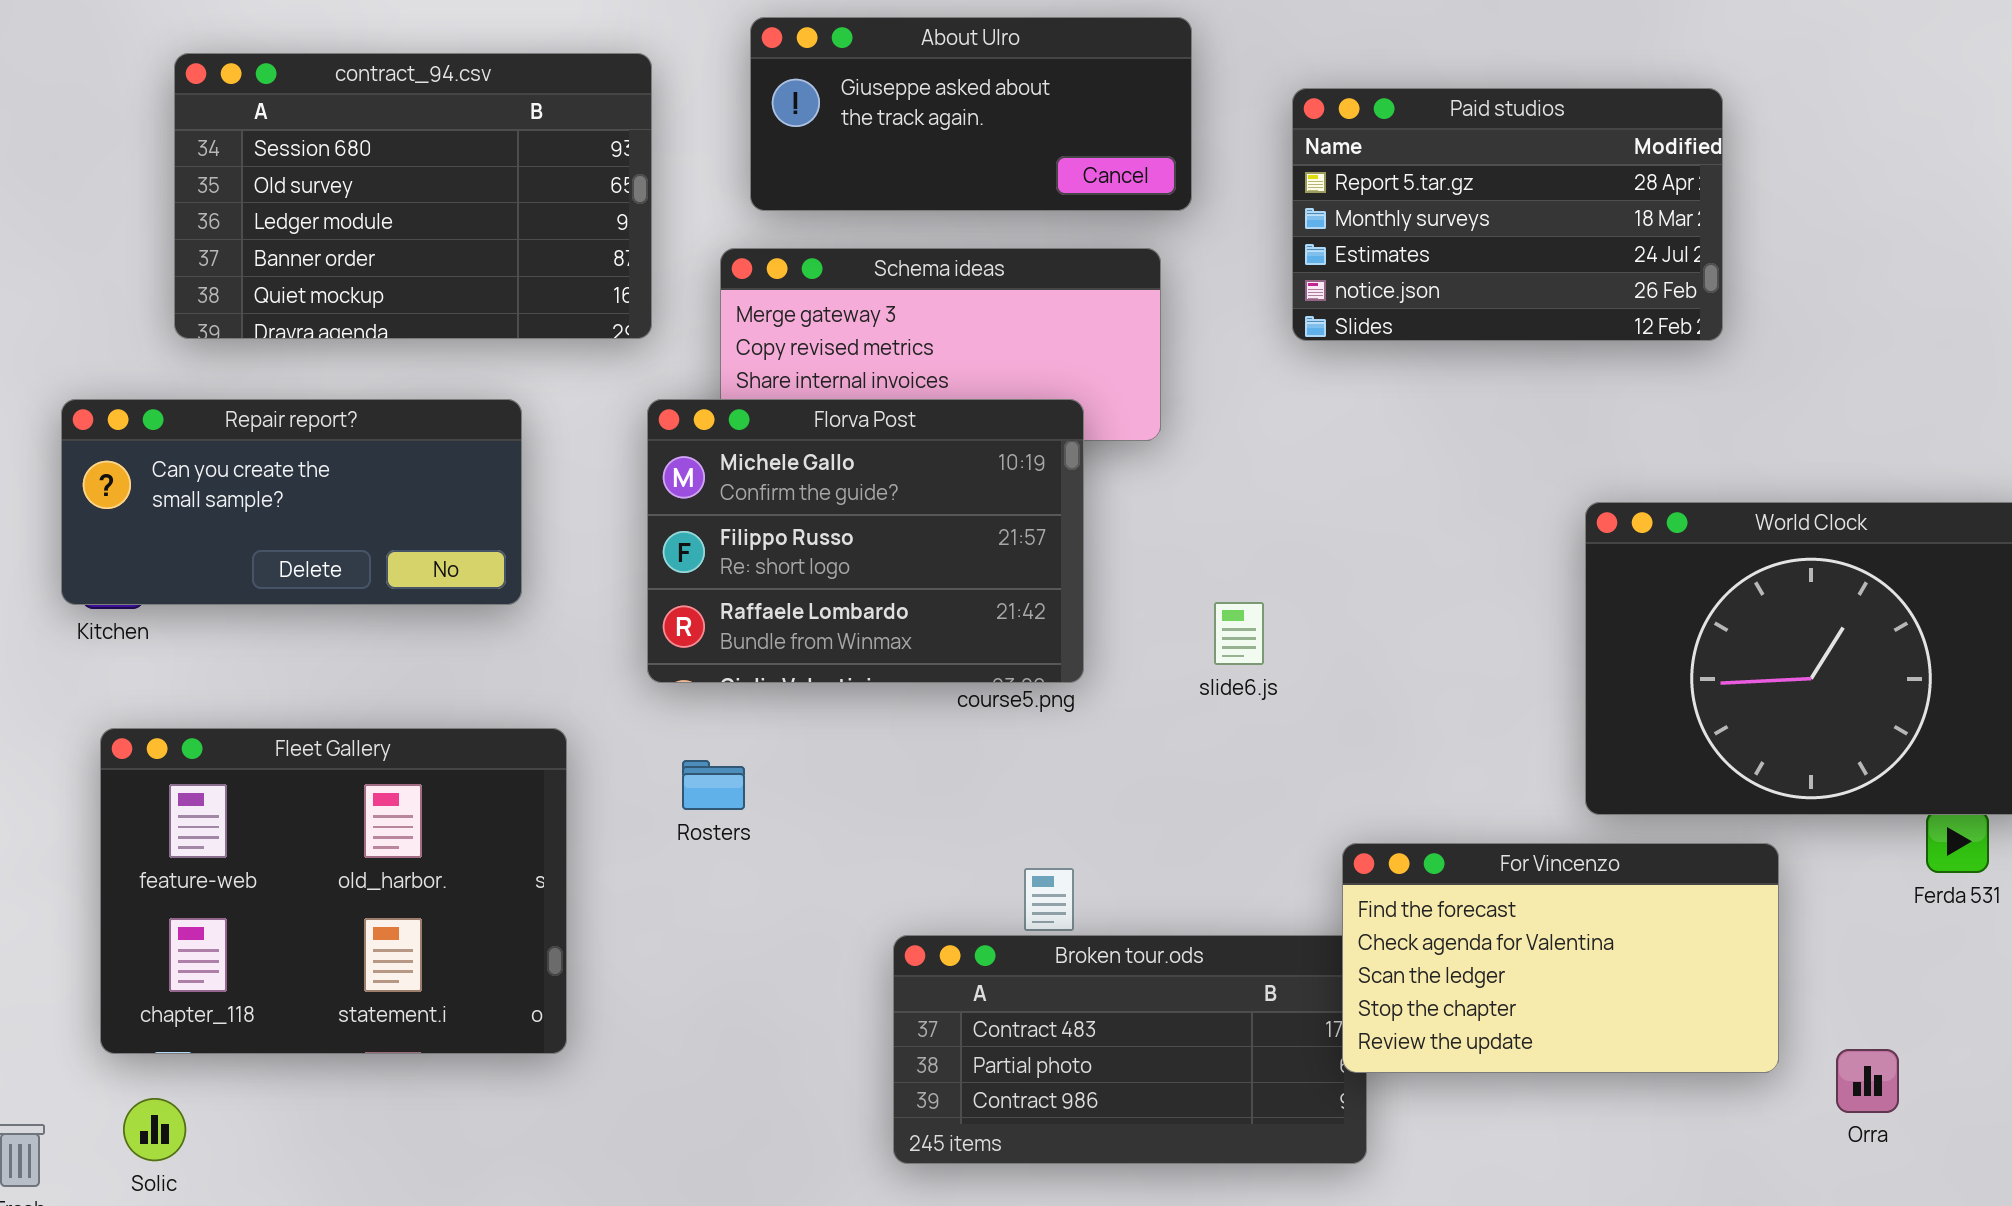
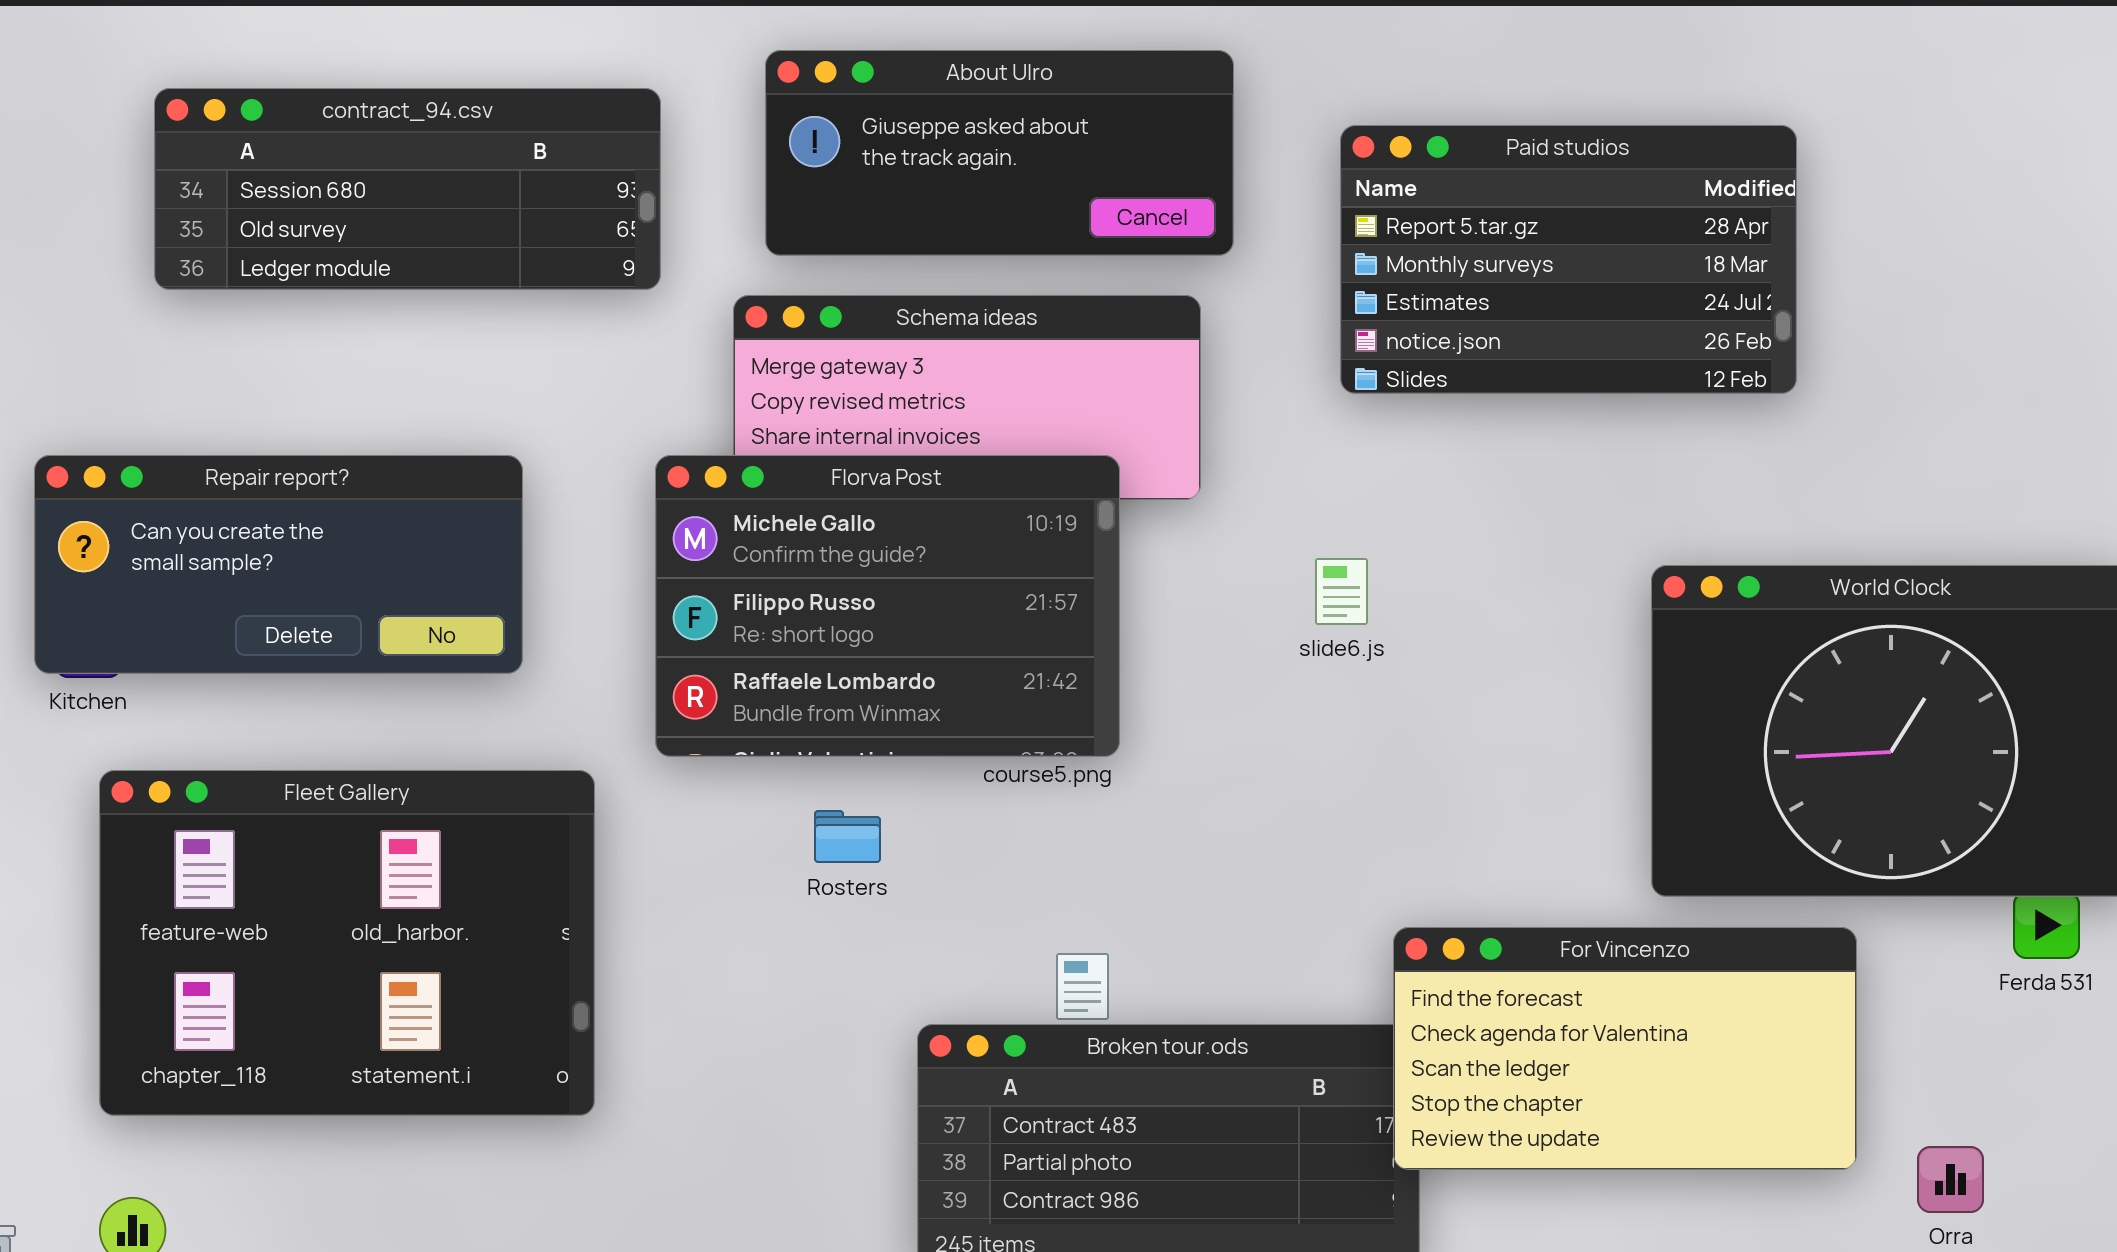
contract_94.csv: [174,53,652,339] -> [154,88,661,290], resized
slide6.js: [1214,602,1264,665] -> [1315,558,1368,625], moved
Fleet Gallery: [100,728,567,1054] -> [99,770,595,1116], moved
Rosters: [682,760,745,810] -> [814,810,881,863], moved

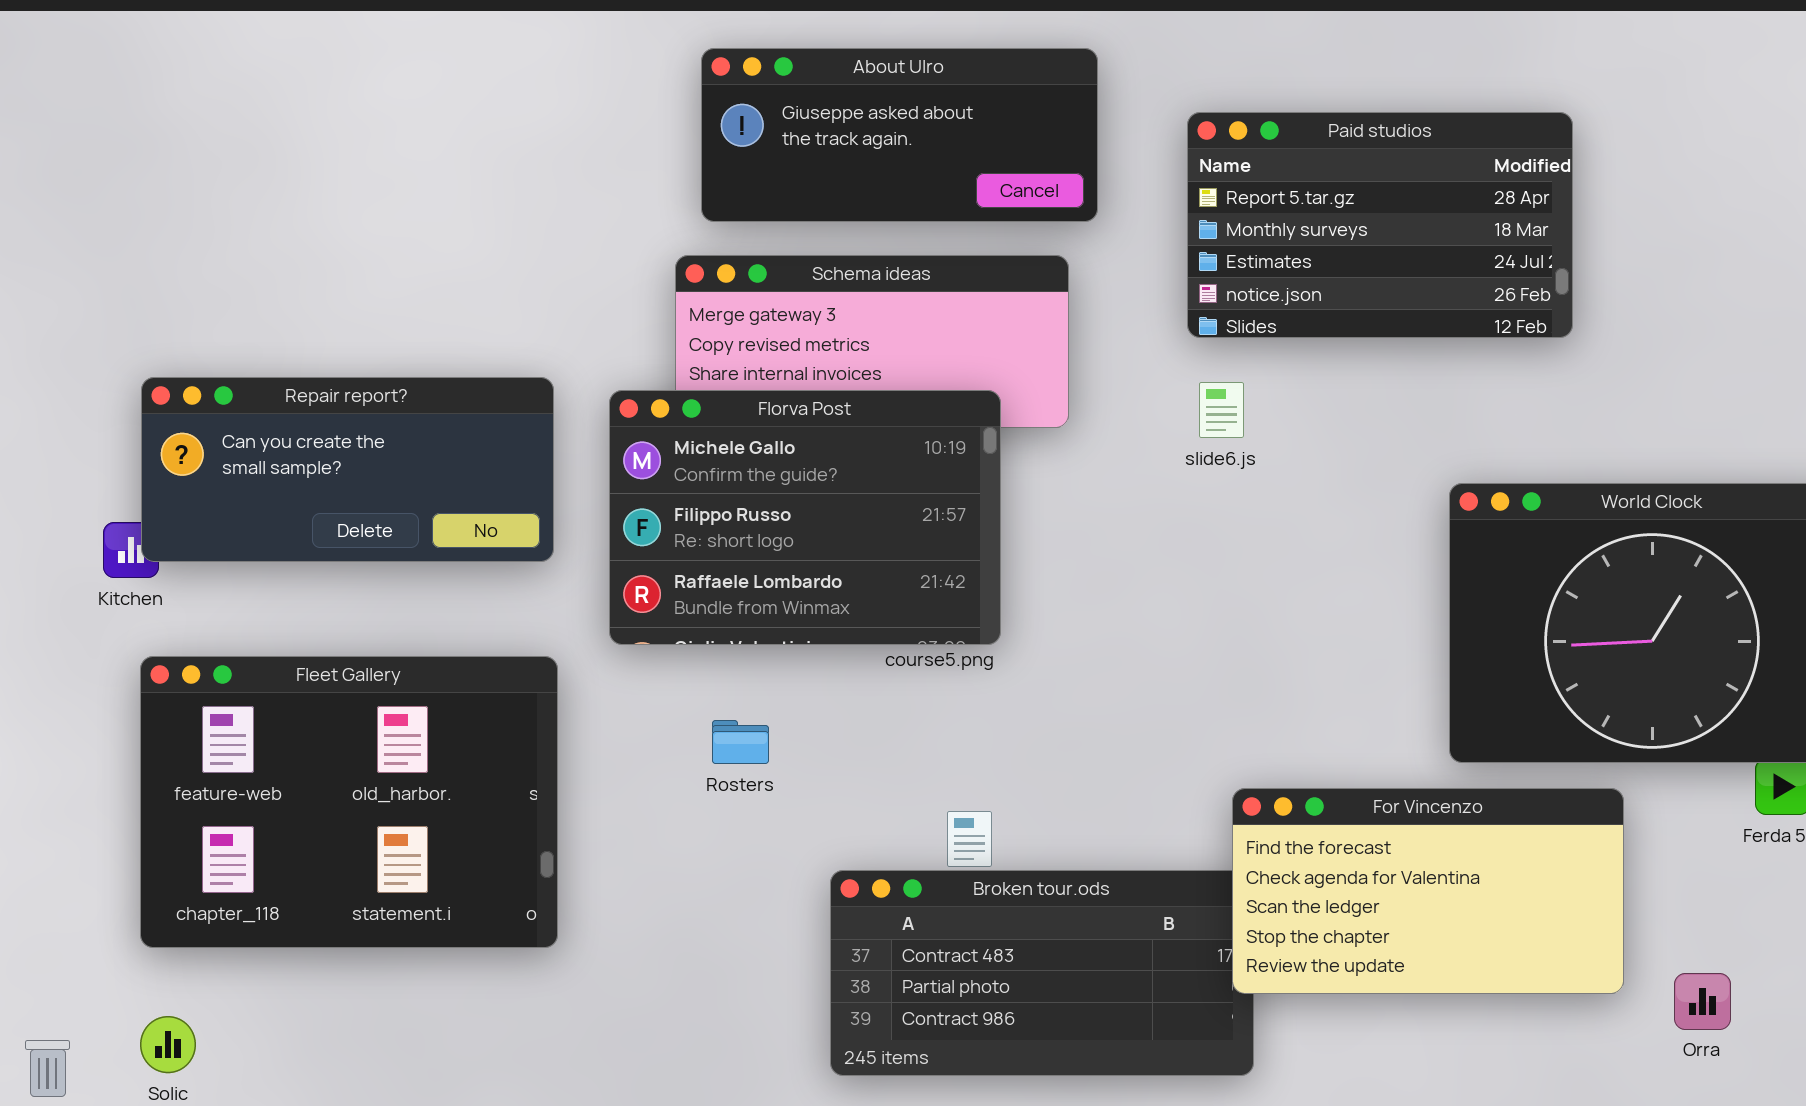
contract_94.csv: [154,88,661,290] -> none, closed
Repair report?: [34,455,523,674] -> [141,377,554,562], moved
slide6.js: [1315,558,1368,625] -> [1199,382,1244,438], moved
Rosters: [814,810,881,863] -> [712,720,769,764], moved

